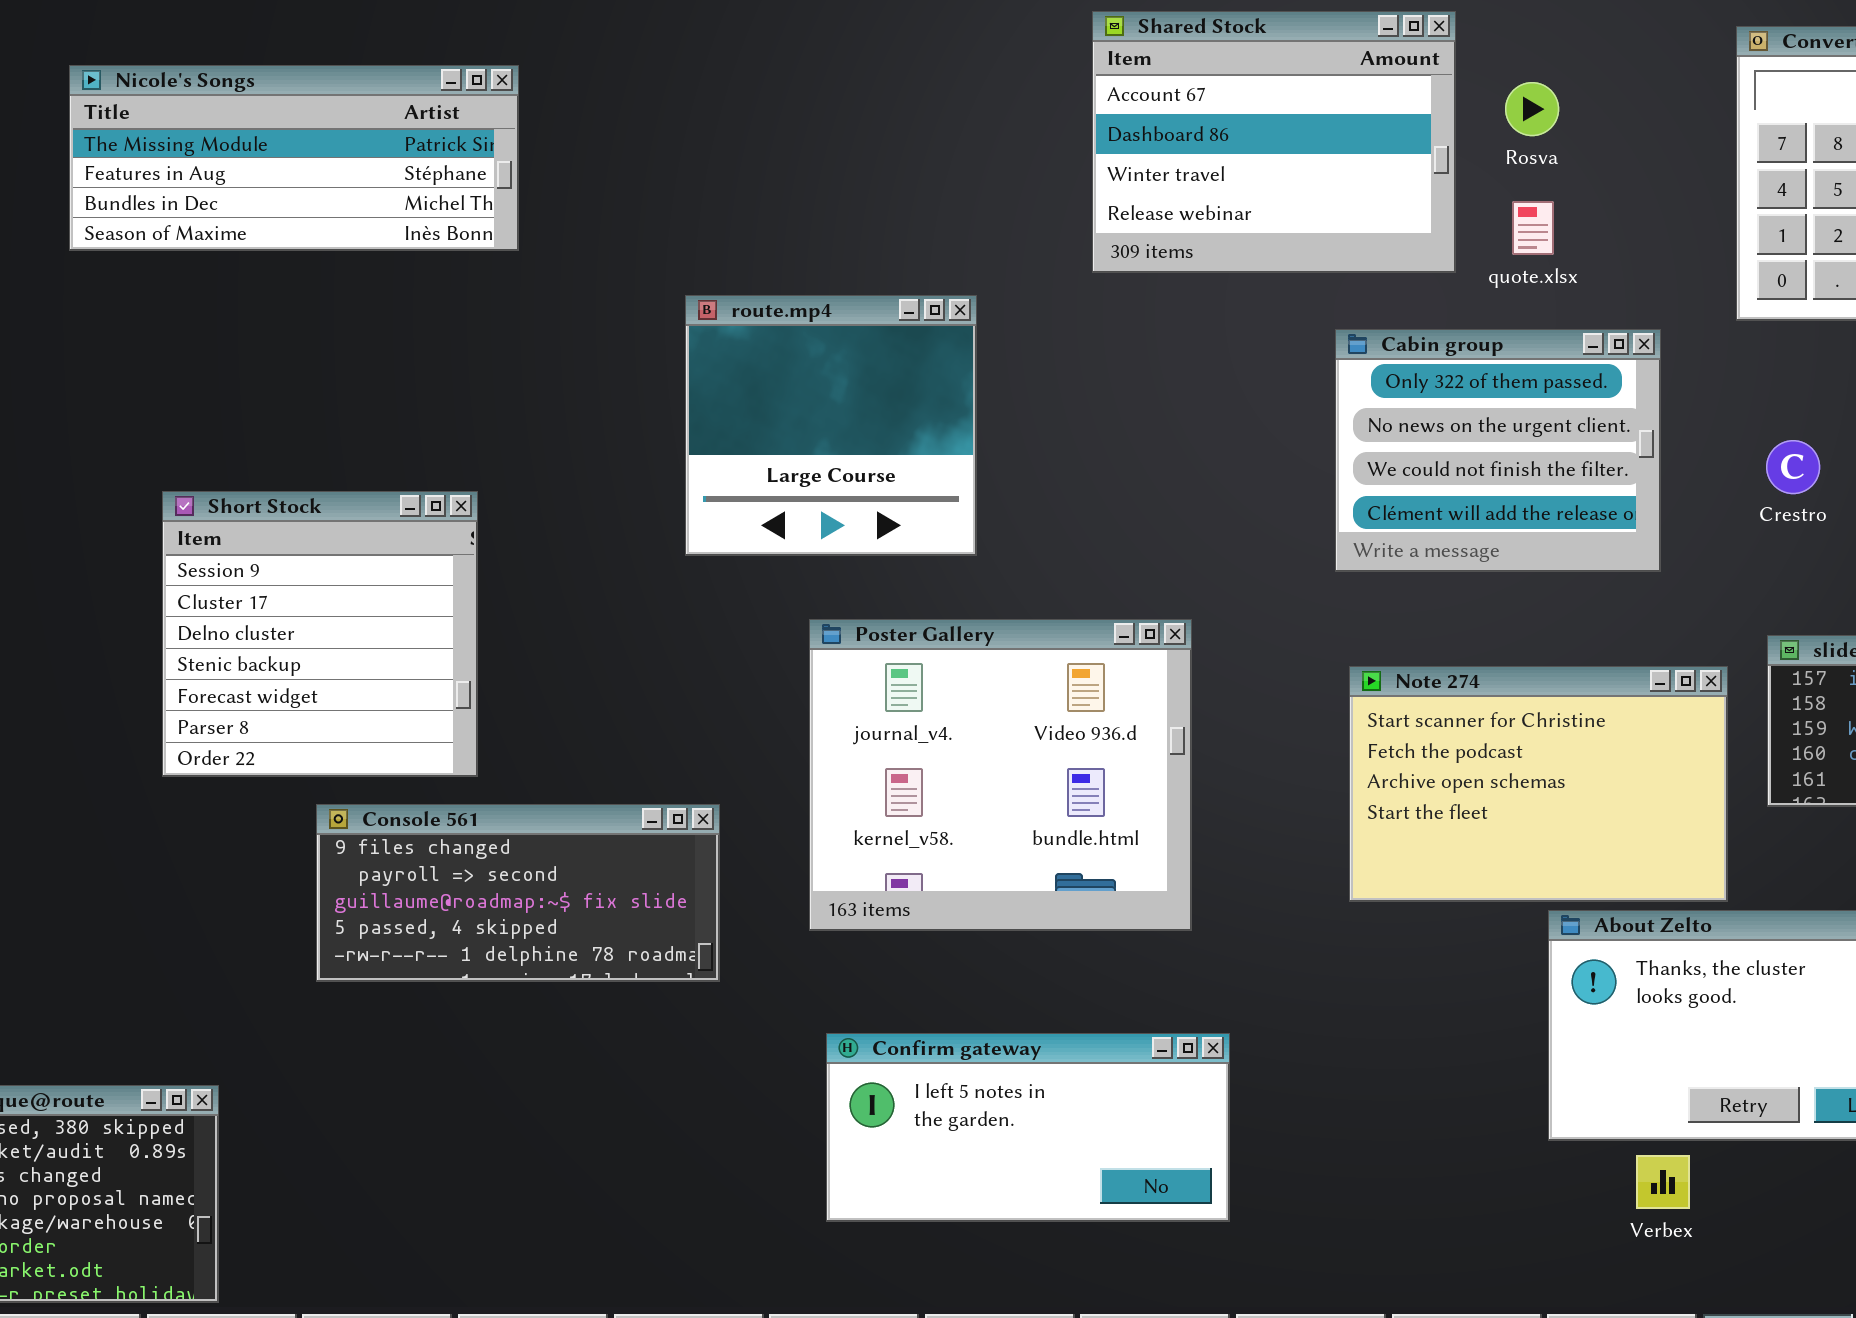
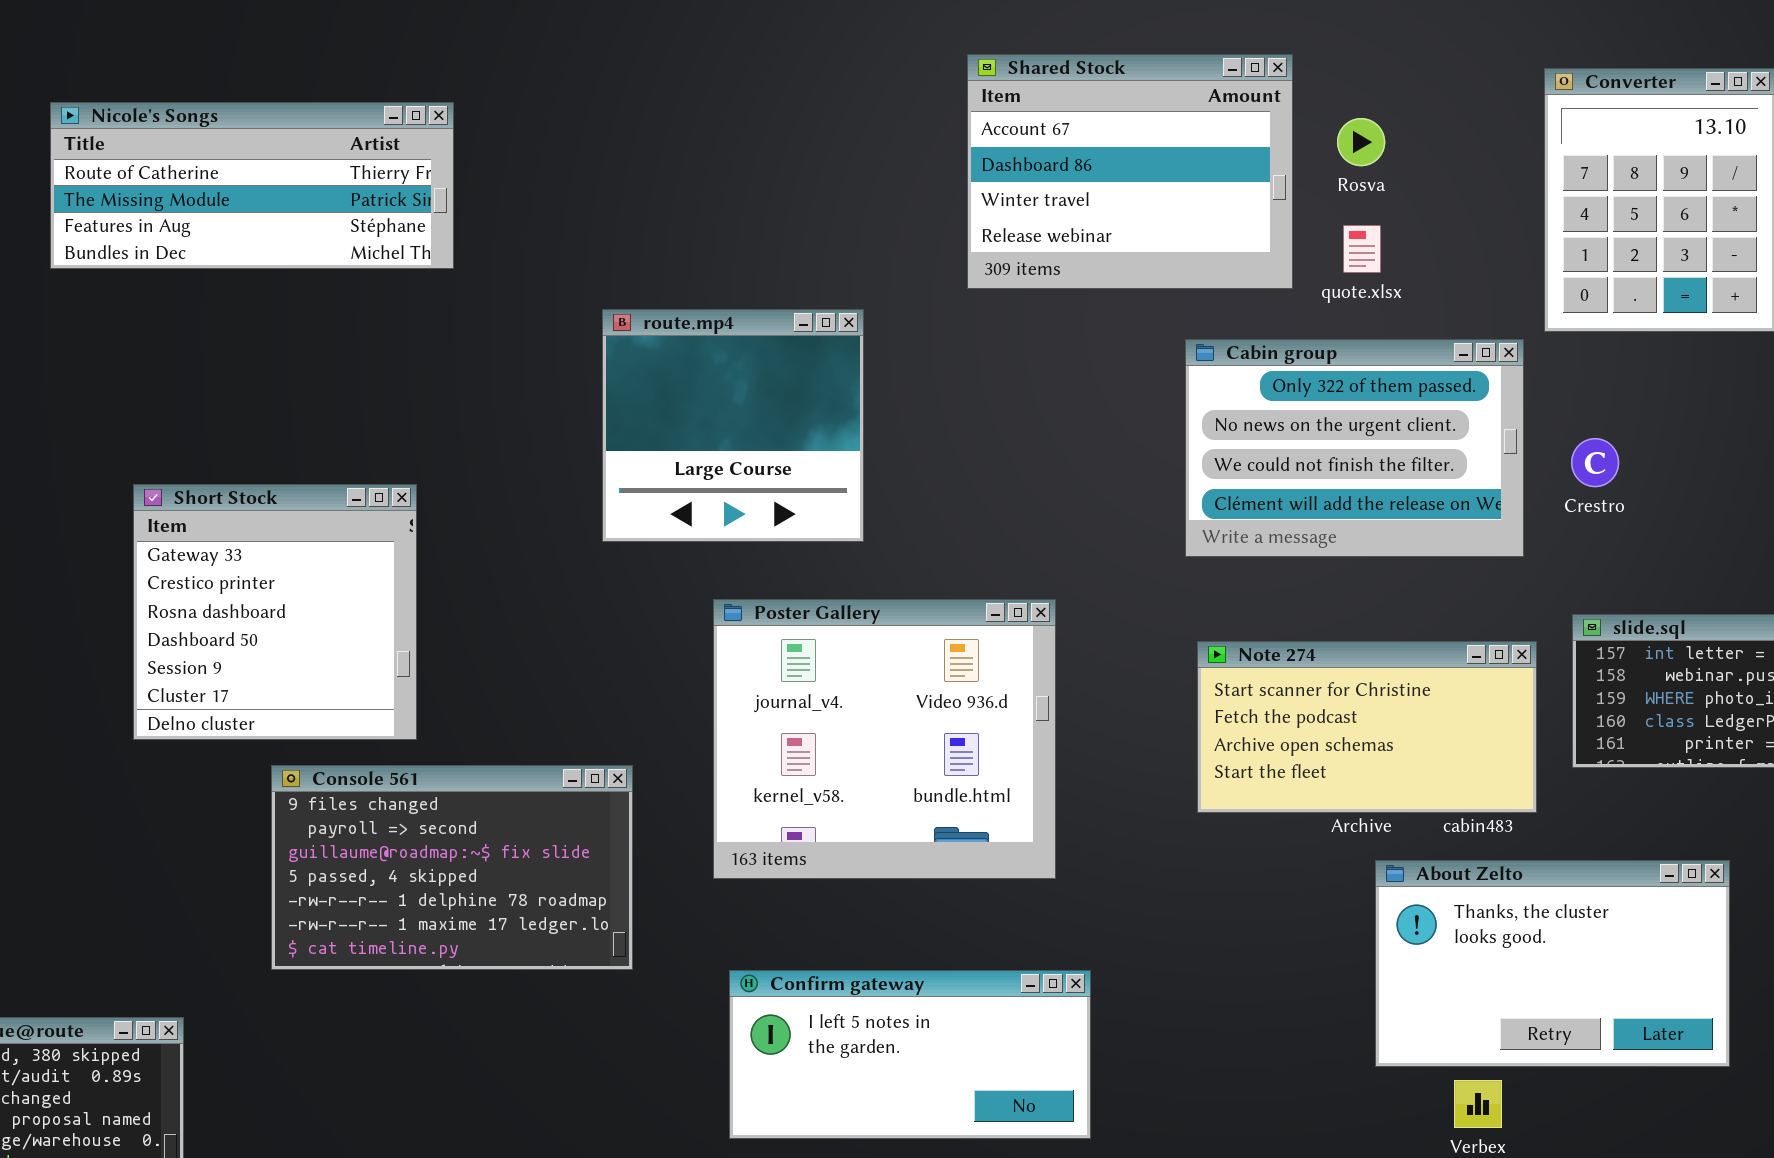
Nicole's Songs: [69,65,519,251] -> [50,102,454,269], scrolled up 1 row
Cabin group: [1335,329,1661,572] -> [1185,339,1524,557], resized
Short Stock: [162,491,478,777] -> [133,484,417,740], scrolled up 4 rows
Note 274: [1349,666,1728,902] -> [1197,641,1537,813], resized
Console 561: [316,804,720,982] -> [271,765,633,970], resized

